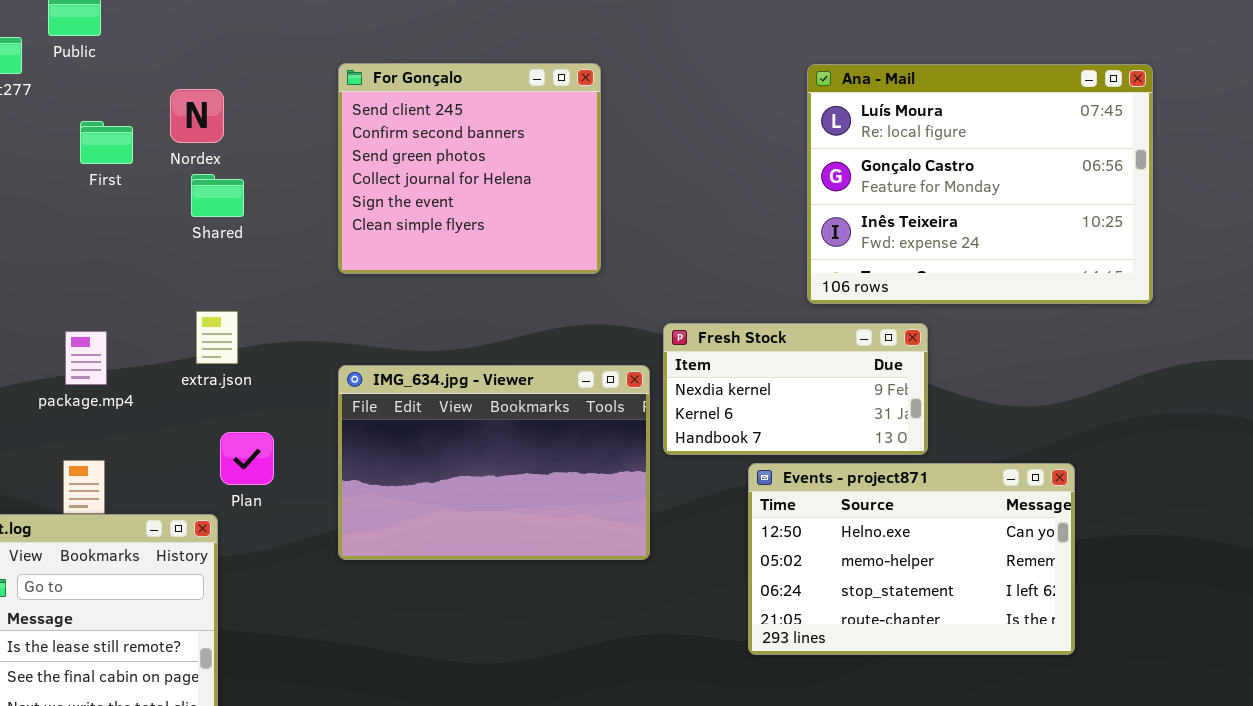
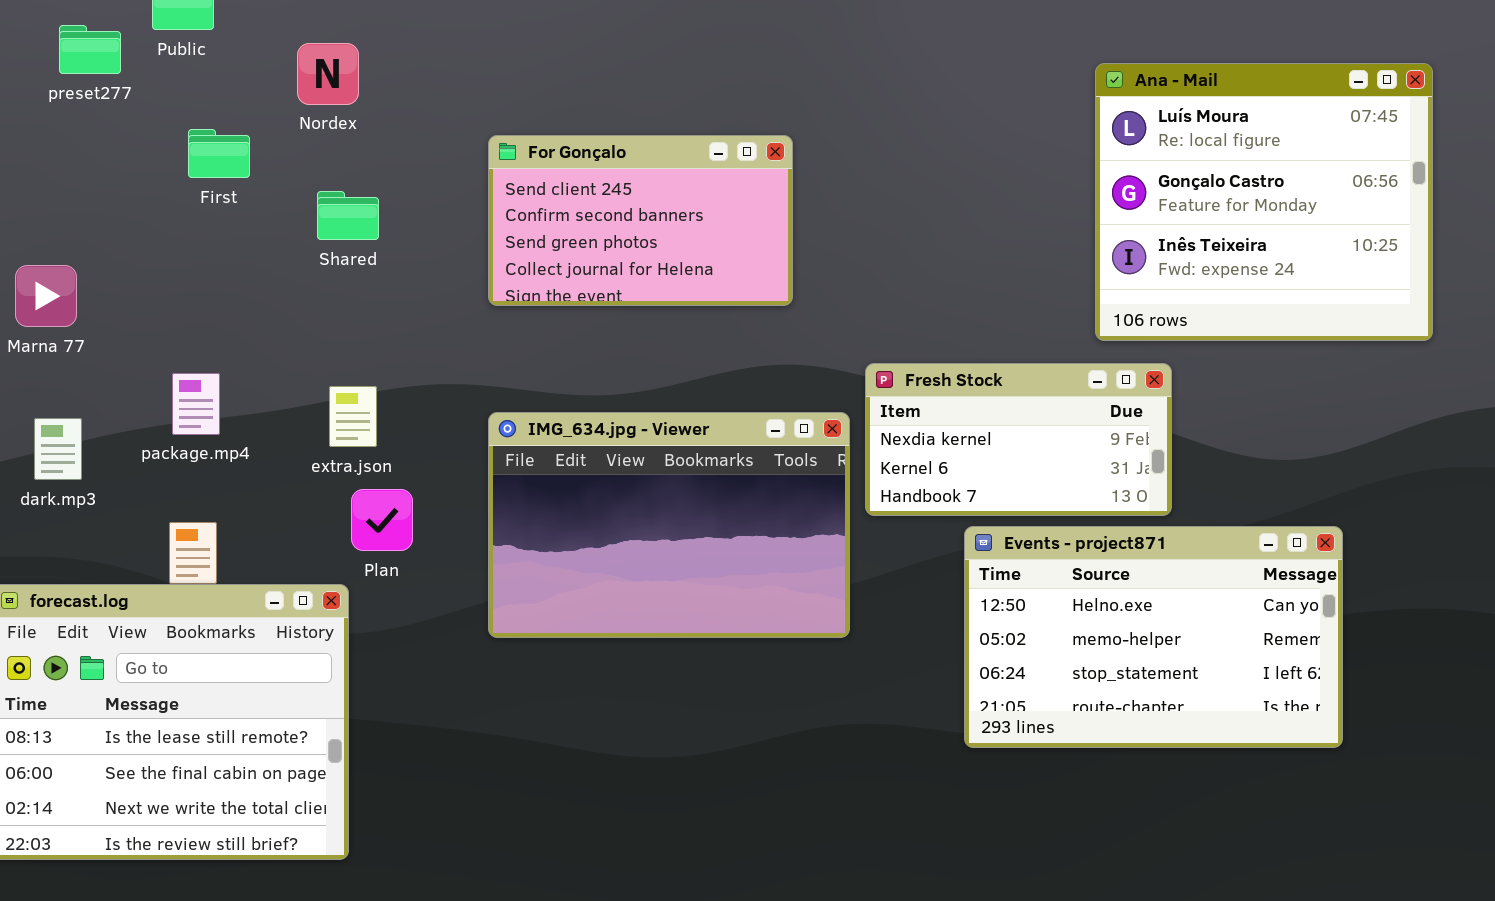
For Gonçalo: [338,63,601,274] -> [488,135,793,306], resized
Ana - Mail: [807,64,1153,304] -> [1095,63,1433,341], resized
Nordex: [170,89,224,143] -> [297,43,359,105], moved
extra.json: [196,311,238,364] -> [329,386,377,447], moved

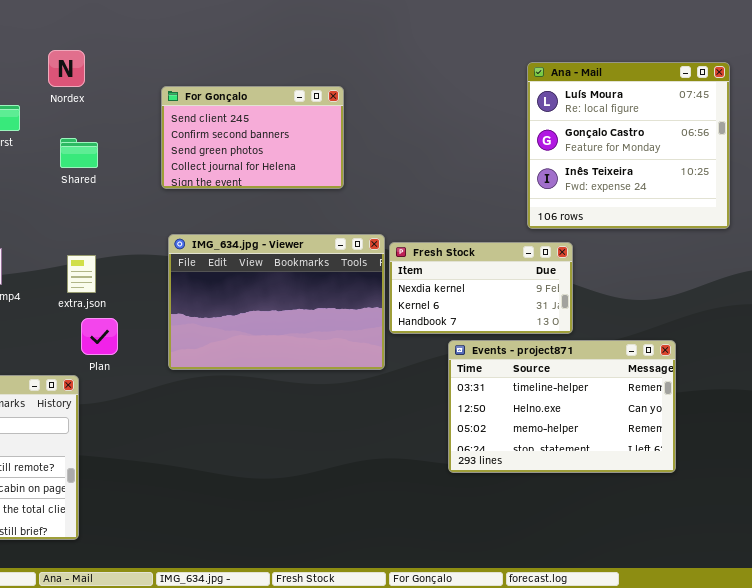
For Gonçalo: [488,135,793,306] -> [161,86,344,189], moved
IMG_634.jpg - Viewer: [488,412,850,638] -> [168,234,385,370], moved
Events - project871: [964,526,1343,748] -> [448,340,676,473], scrolled up 1 row

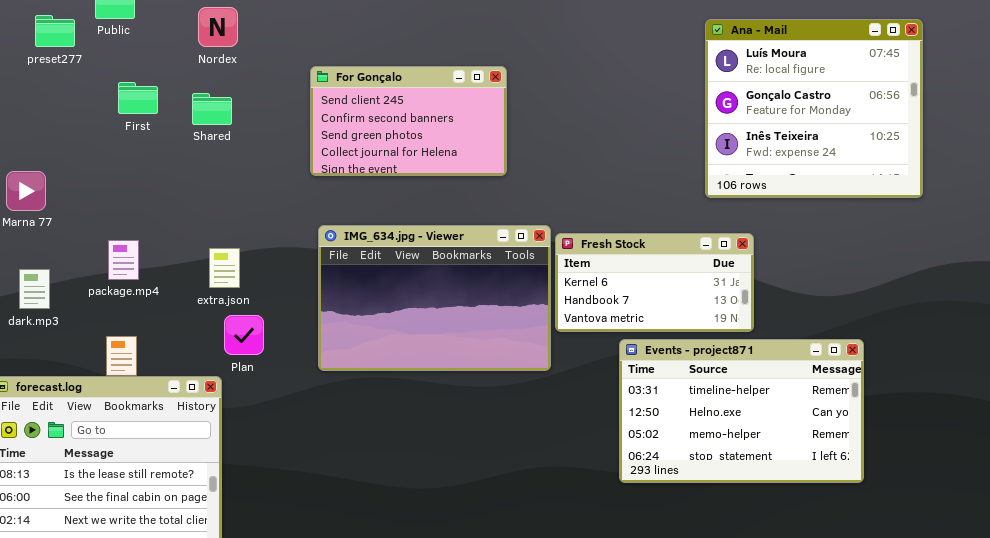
Nordex: [48,50,85,87] -> [198,7,238,47], moved
Ana - Mail: [527,62,730,229] -> [705,19,923,198], moved
Shared: [60,138,98,168] -> [192,93,232,125], moved
Fresh Stock: [389,242,573,334] -> [555,233,754,332], scrolled down 1 row

